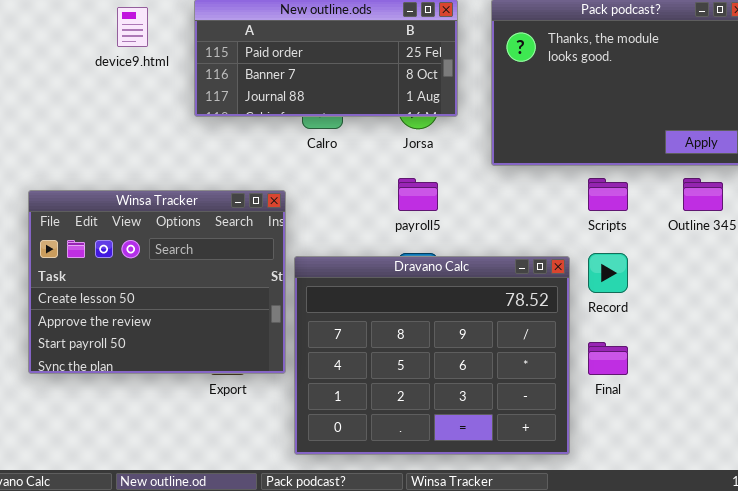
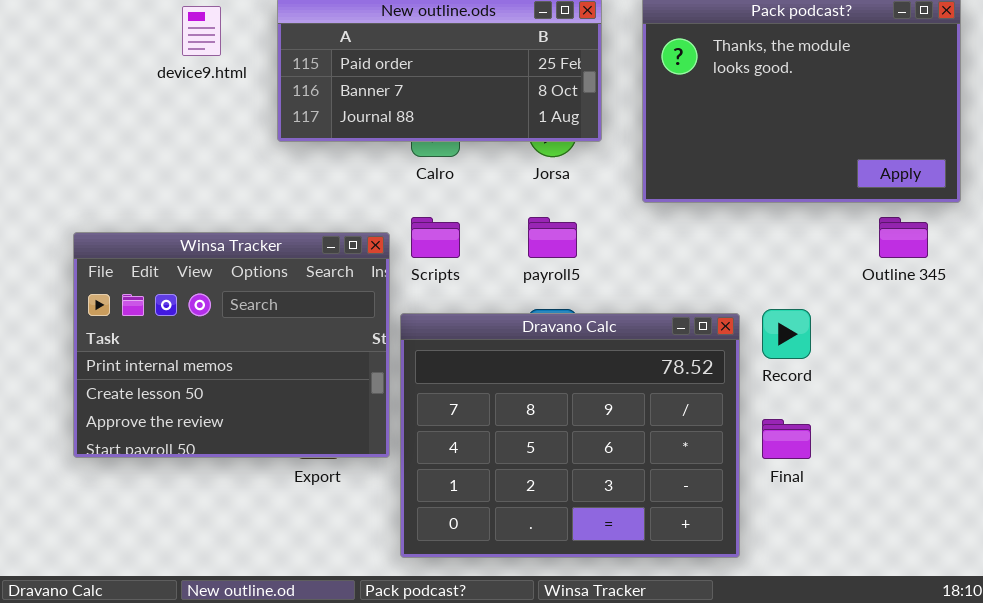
Scripts: [588,178,628,211] -> [411,217,460,258], moved
Winsa Tracker: [28,190,286,374] -> [73,232,390,458], scrolled up 1 row

